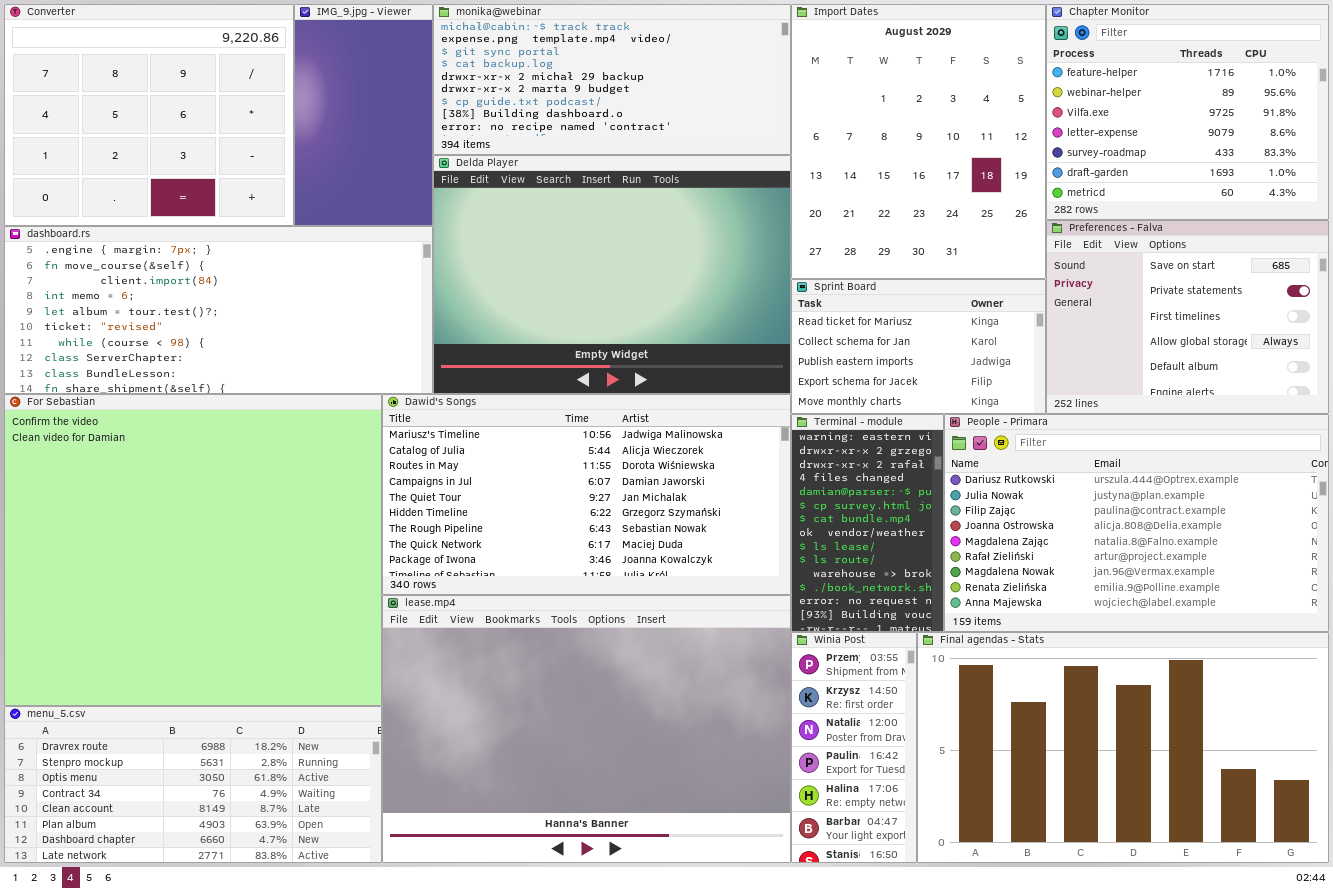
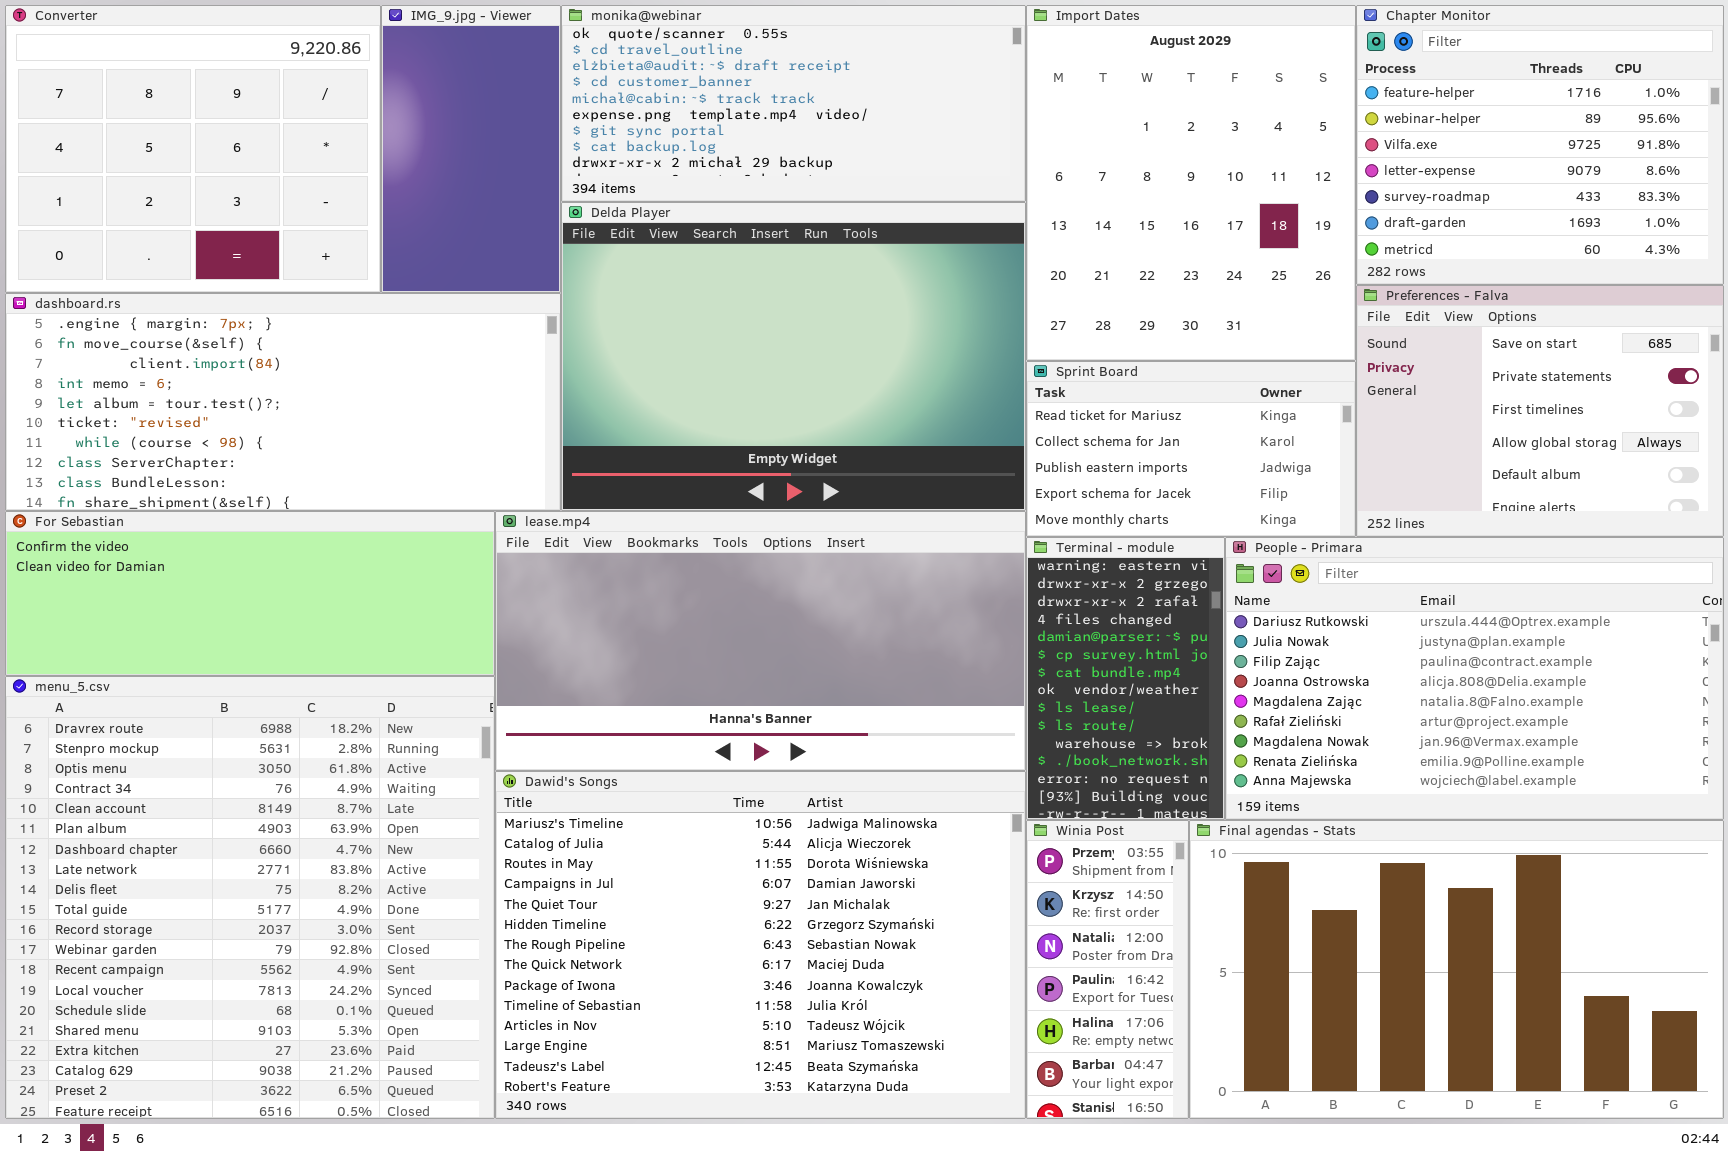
monika@webinar: [433,4,791,155] -> [561,5,1026,202], scrolled up 4 rows
For Sebastian: [4,394,382,706] -> [5,511,495,676], resized
Dawid's Songs: [382,394,791,595] -> [495,771,1026,1119], moved, resized
lease.mp4: [382,595,791,863] -> [495,511,1026,771], moved, resized
menu_5.csv: [4,706,382,863] -> [5,676,495,1119], resized

